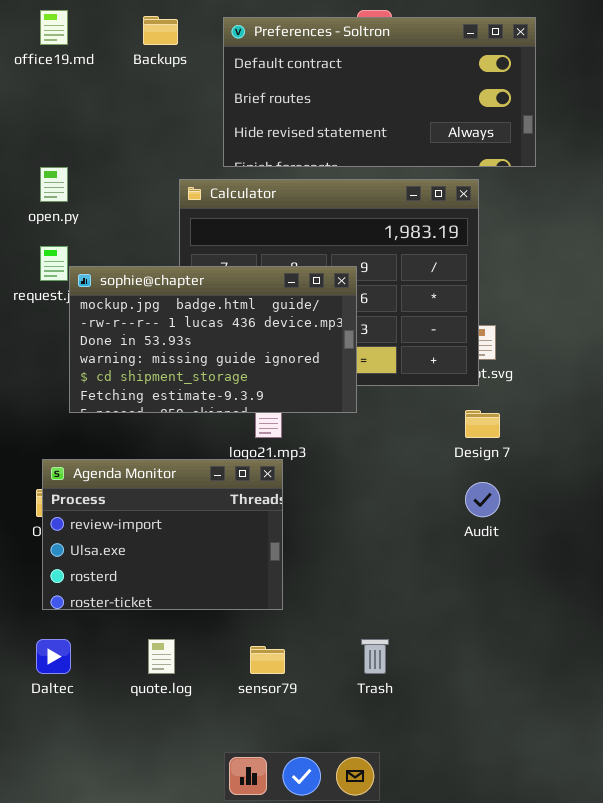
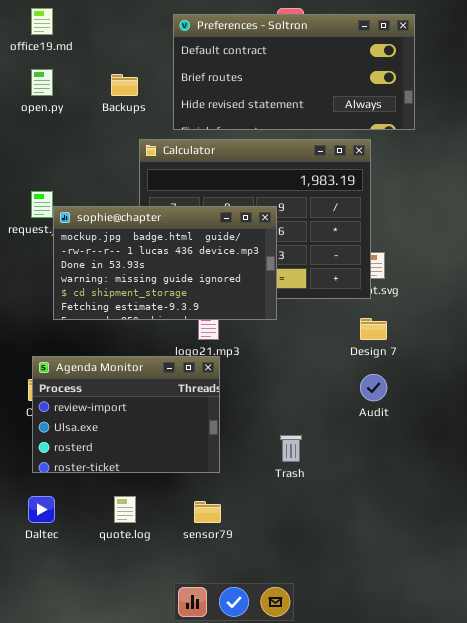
Backups: [143,16,178,45] -> [111,74,138,96], moved
open.py: [40,167,68,202] -> [31,69,53,96], moved
Trash: [361,639,389,674] -> [280,435,302,462], moved

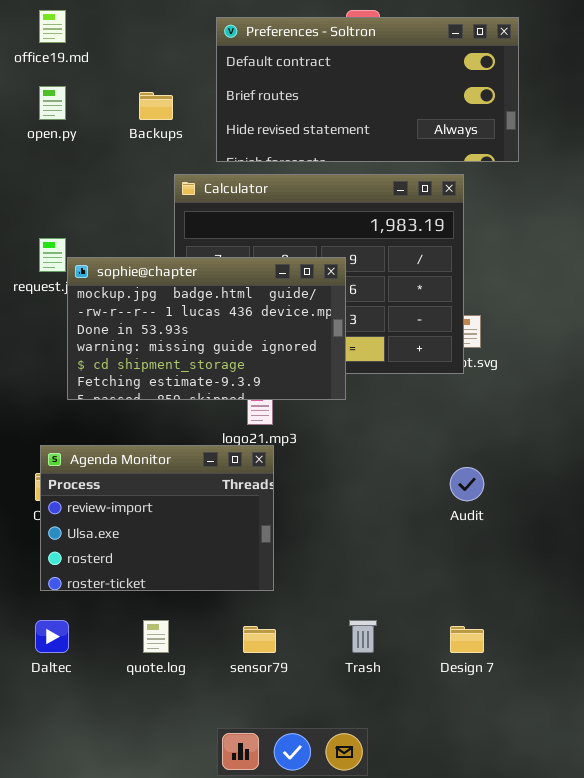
Design 7: [360,318,387,340] -> [450,626,484,653], moved
Trash: [280,435,302,462] -> [349,620,377,653], moved

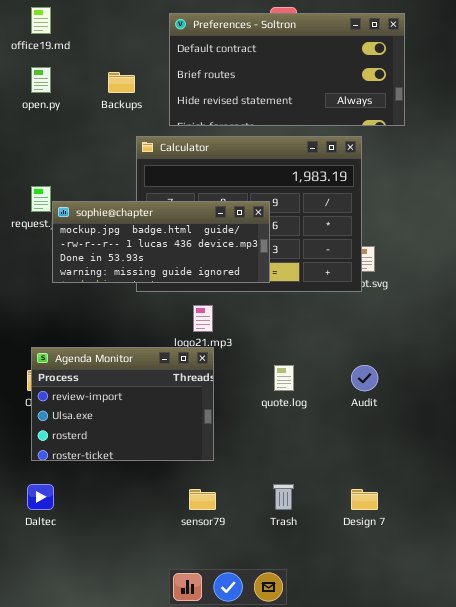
sophie@chapter: [67,257,346,400] -> [52,201,270,283], resized
quote.log: [143,620,169,653] -> [274,365,294,391], moved

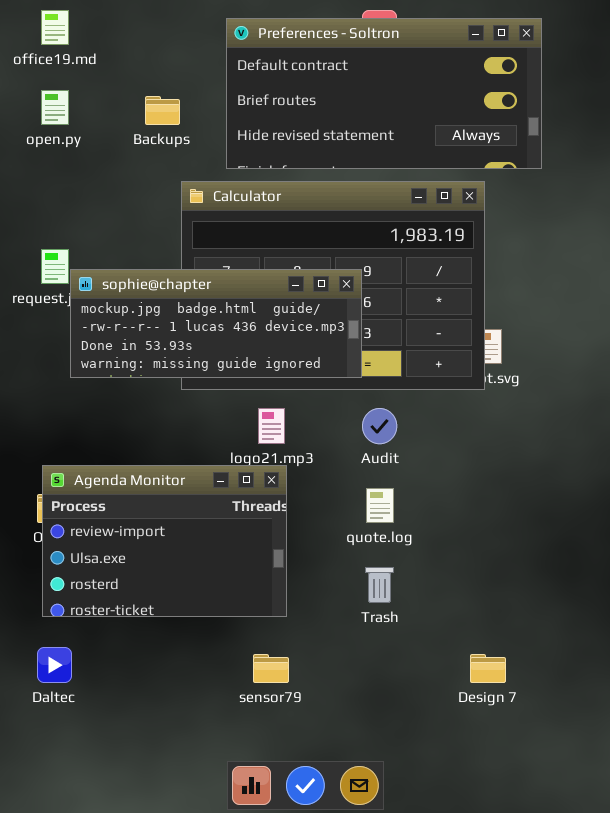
Audit: [351,365,378,391] -> [362,408,397,444], moved
Trash: [273,484,294,510] -> [365,567,394,603], moved

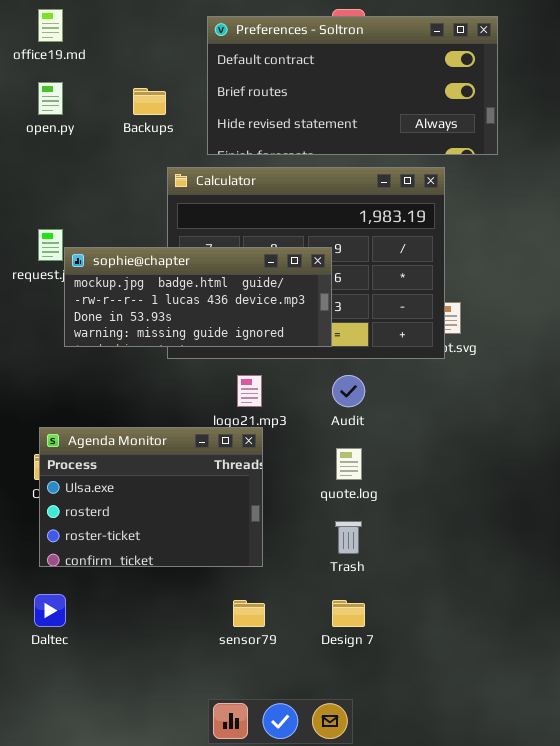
Agenda Monitor: [42,465,287,617] -> [39,427,263,567], scrolled down 1 row
Design 7: [470,654,506,683] -> [332,600,365,627], moved

